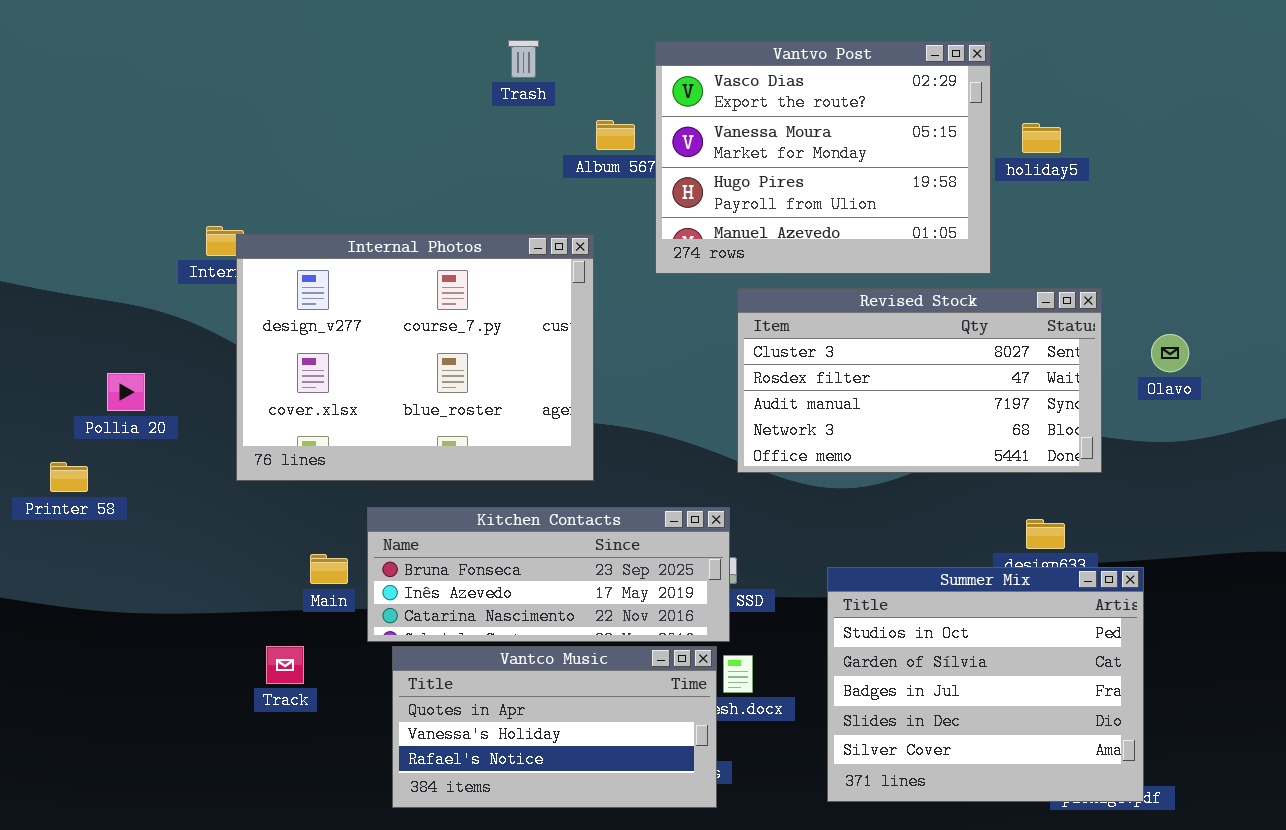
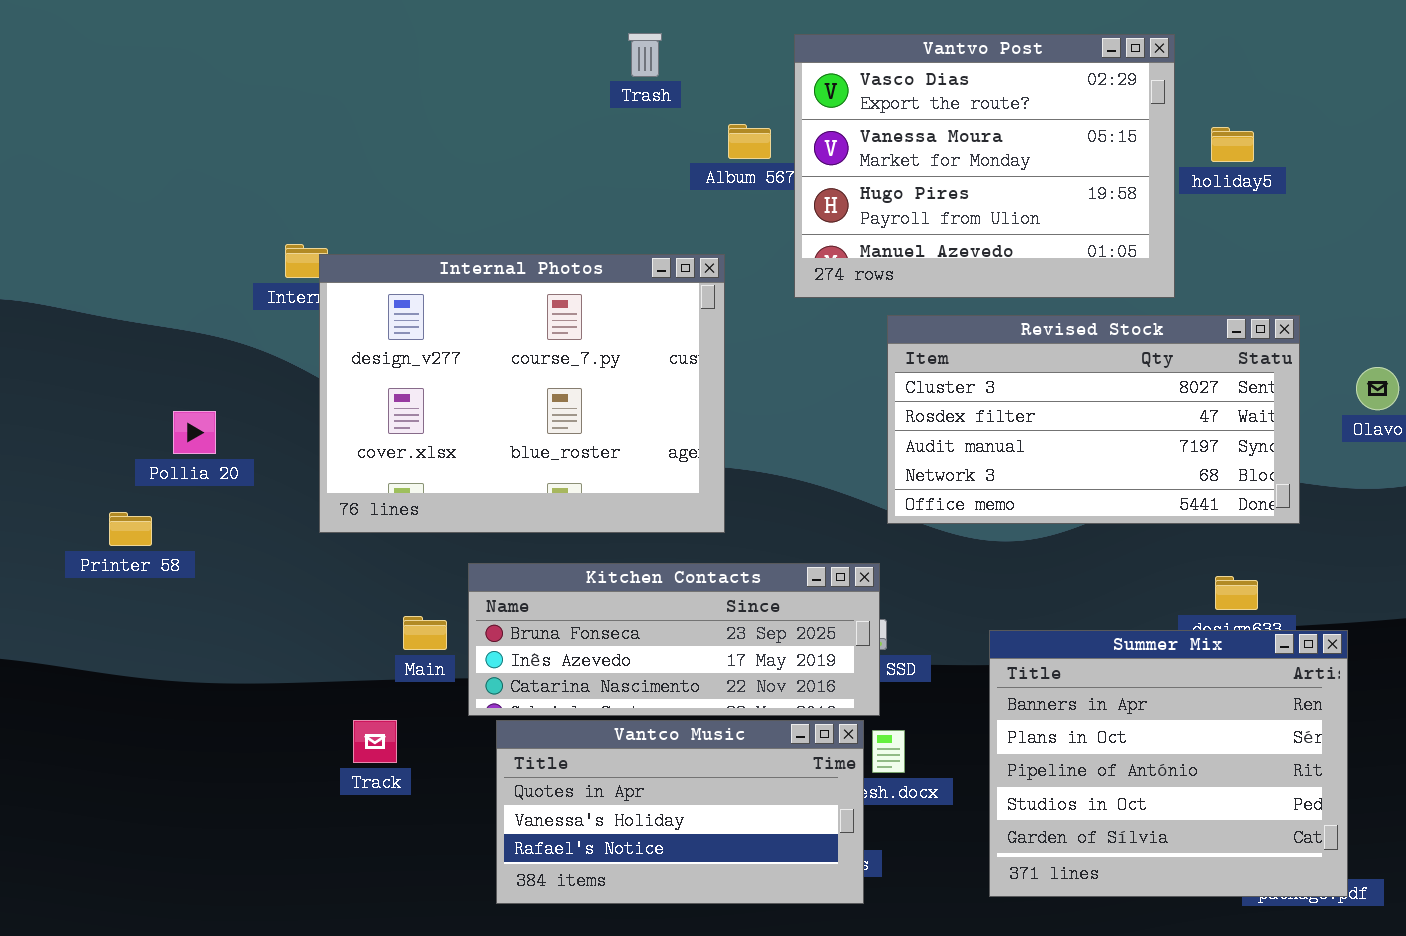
Summer Mix: [827,567,1144,802] -> [989,630,1348,897], scrolled up 3 rows

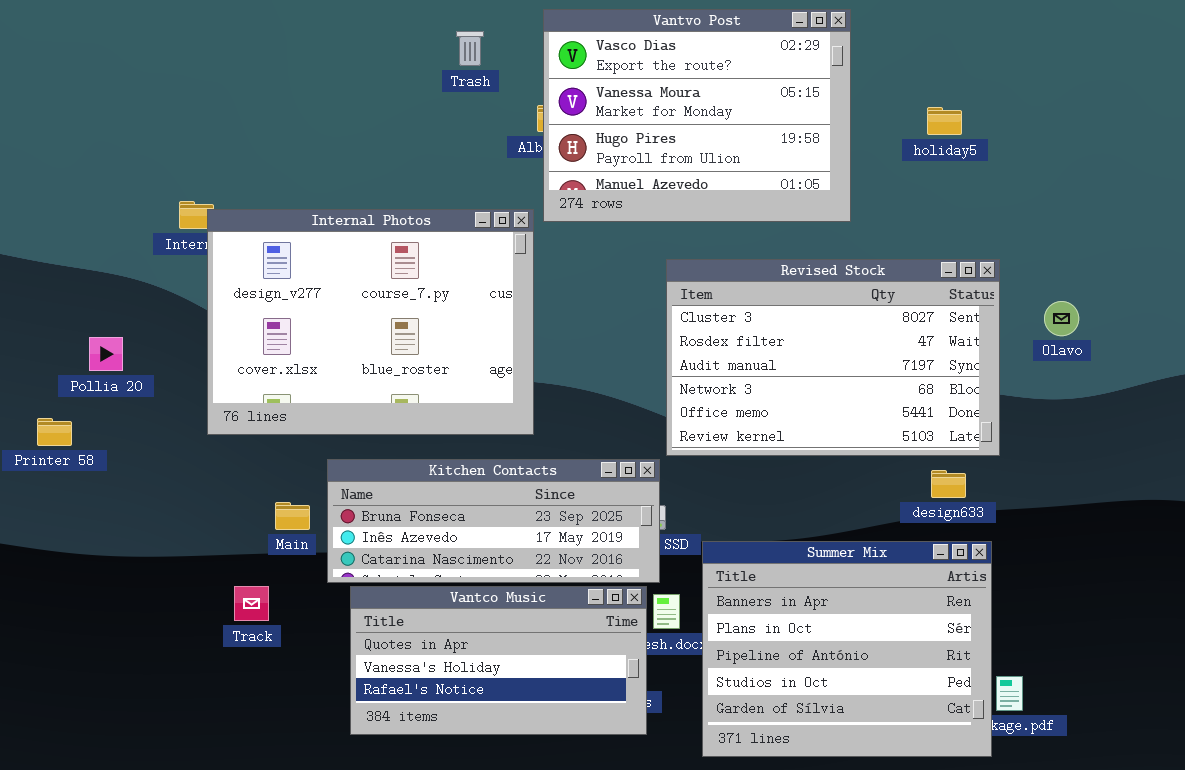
Vantvo Post: [794,34,1175,298] -> [543,9,851,222], moved
Revised Stock: [887,315,1300,524] -> [666,259,1000,456], resized
Summer Mix: [989,630,1348,897] -> [702,541,992,757], moved

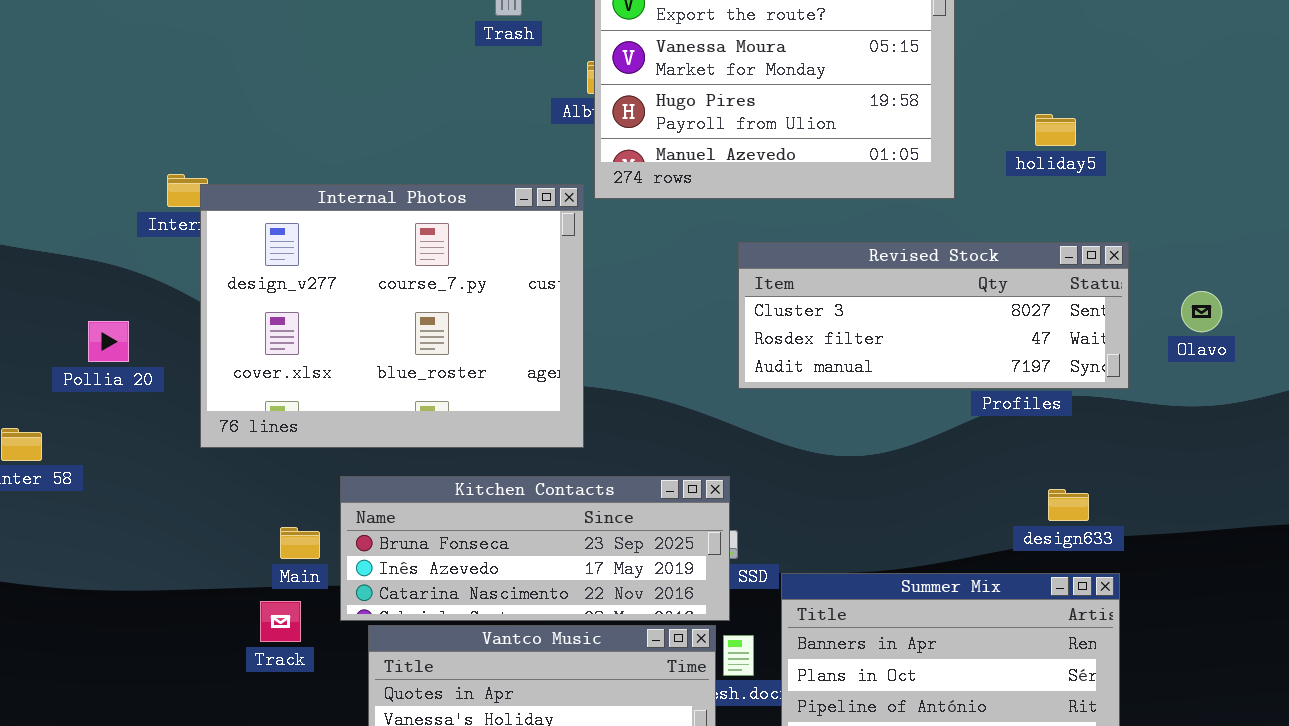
holiday5: [927,107,962,135] -> [1035,114,1076,146], moved
Revised Stock: [666,259,1000,456] -> [738,242,1129,389], resized
Pollia 20: [89,337,123,371] -> [88,321,129,362], moved
Track: [234,586,269,621] -> [260,601,301,642], moved

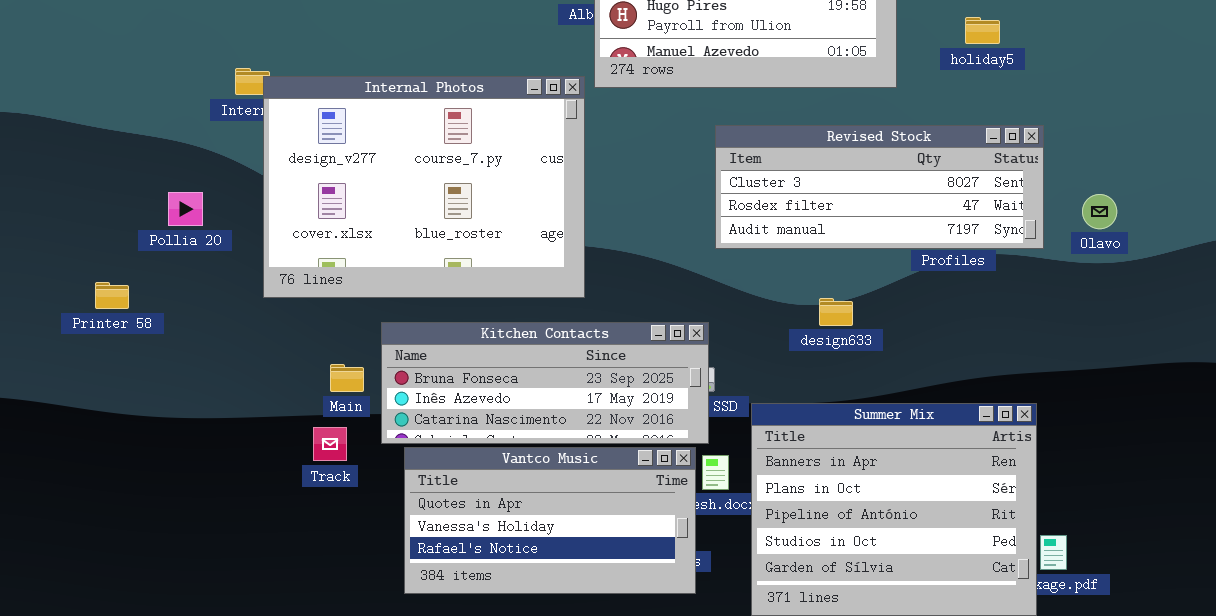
Olavo: [1181,291,1222,332] -> [1082,194,1117,229], moved
design633: [1048,489,1089,521] -> [819,298,853,326], moved

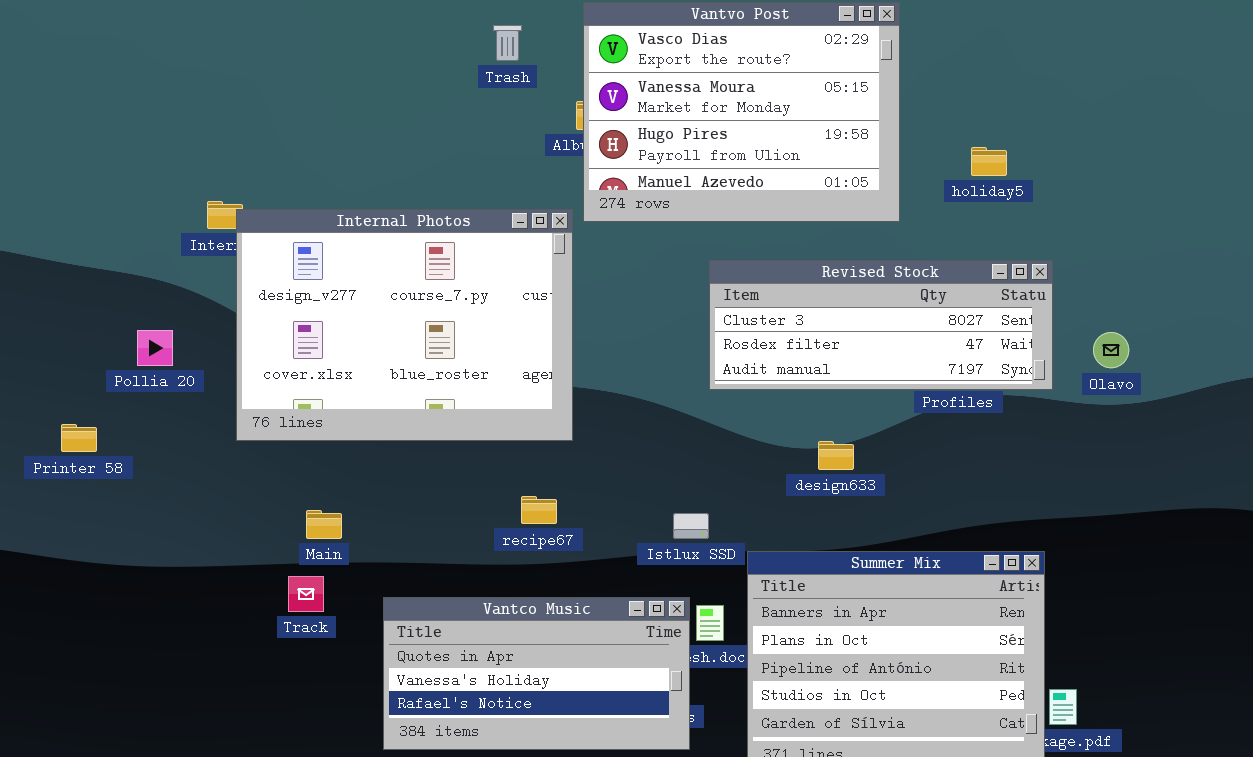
Kitchen Contacts: [381,322,709,444] -> none, closed

